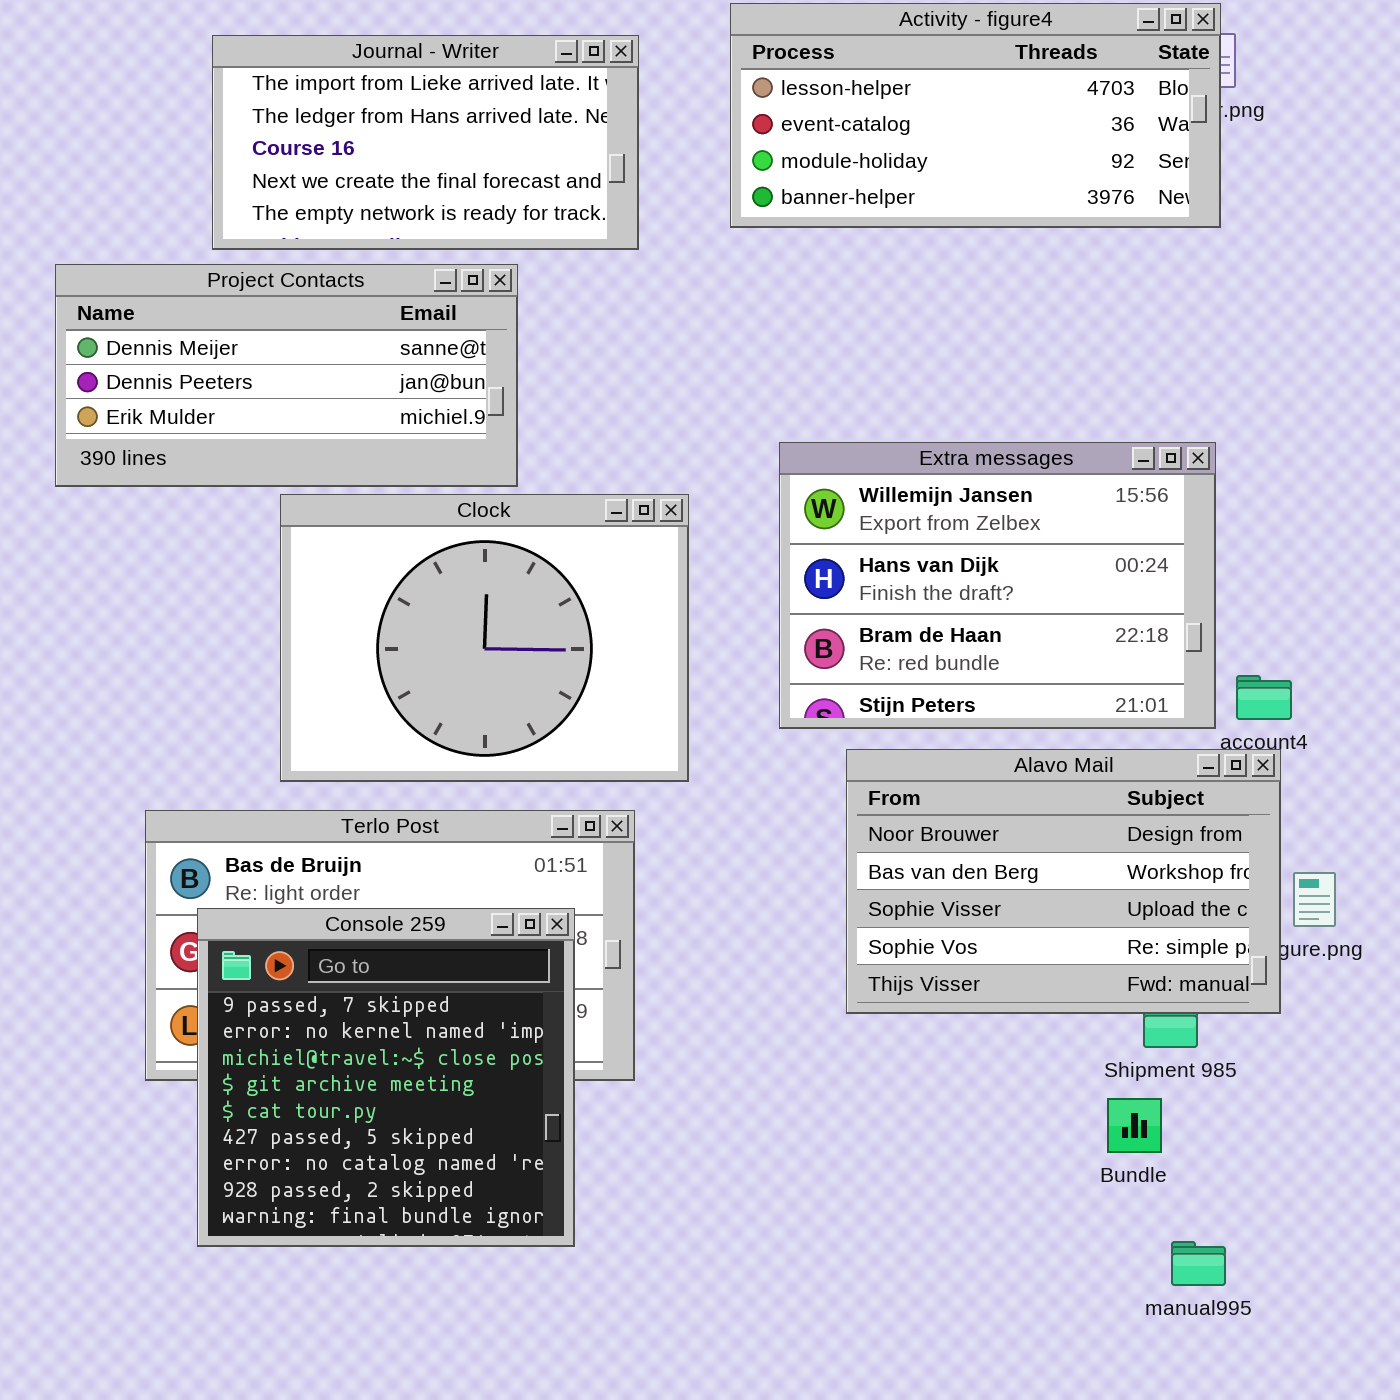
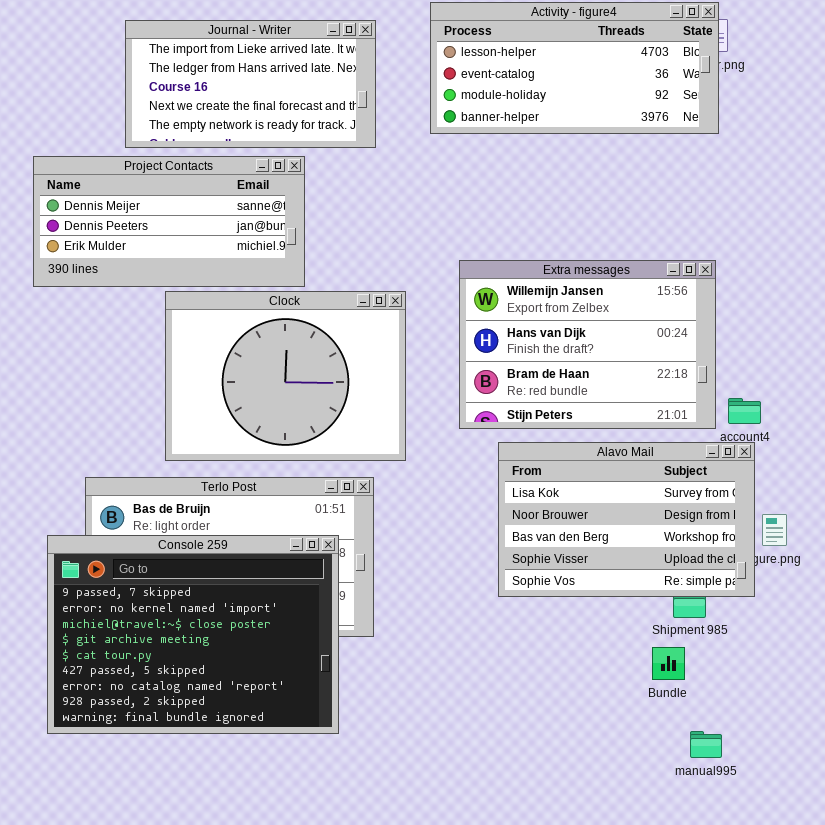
Alavo Mail: [846,749,1281,1014] -> [498,442,755,597], scrolled up 1 row
Console 259: [197,908,575,1247] -> [47,535,339,734], resized

